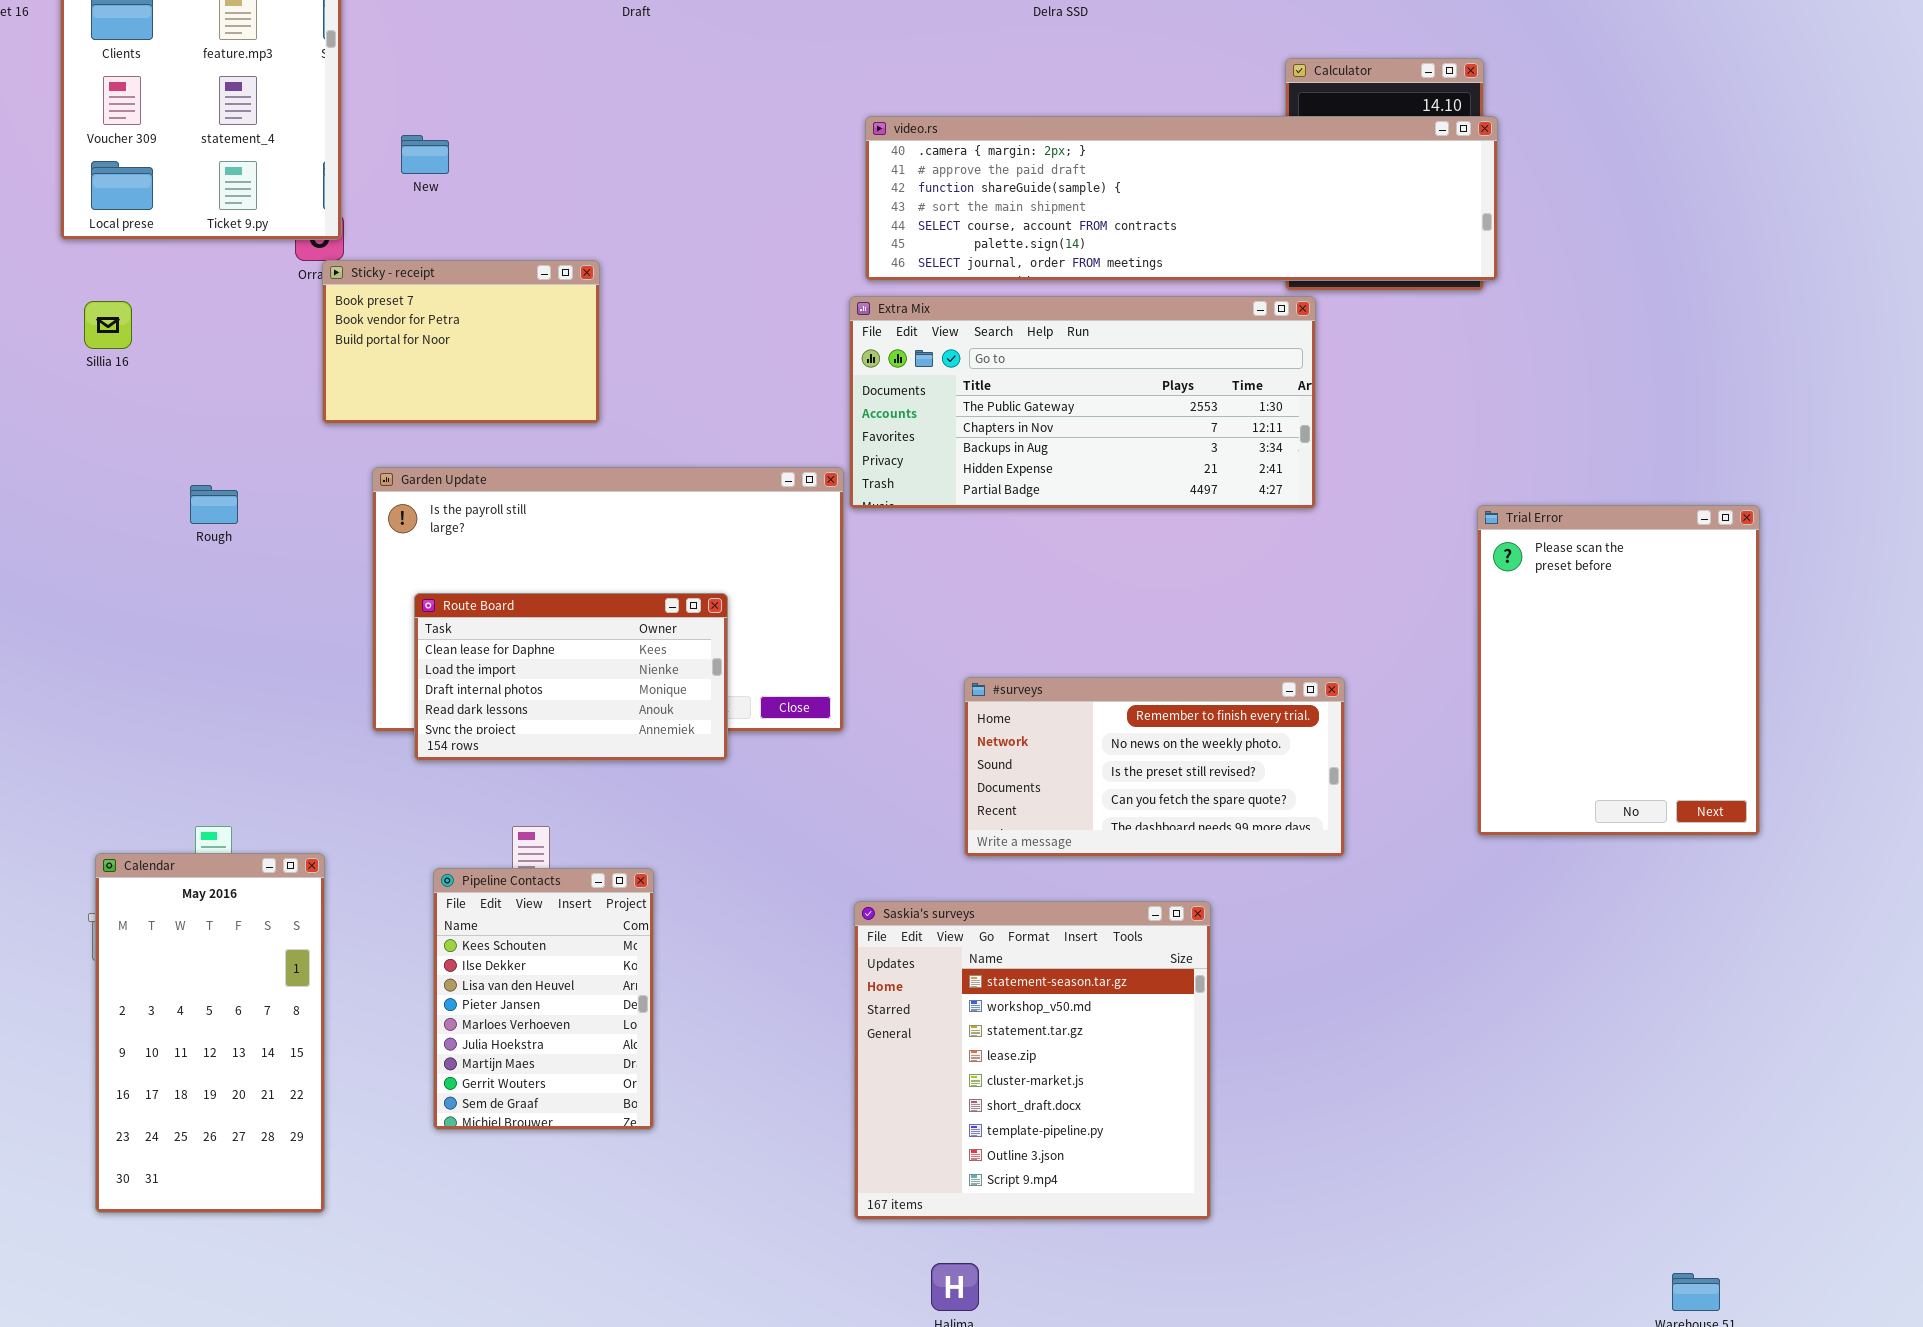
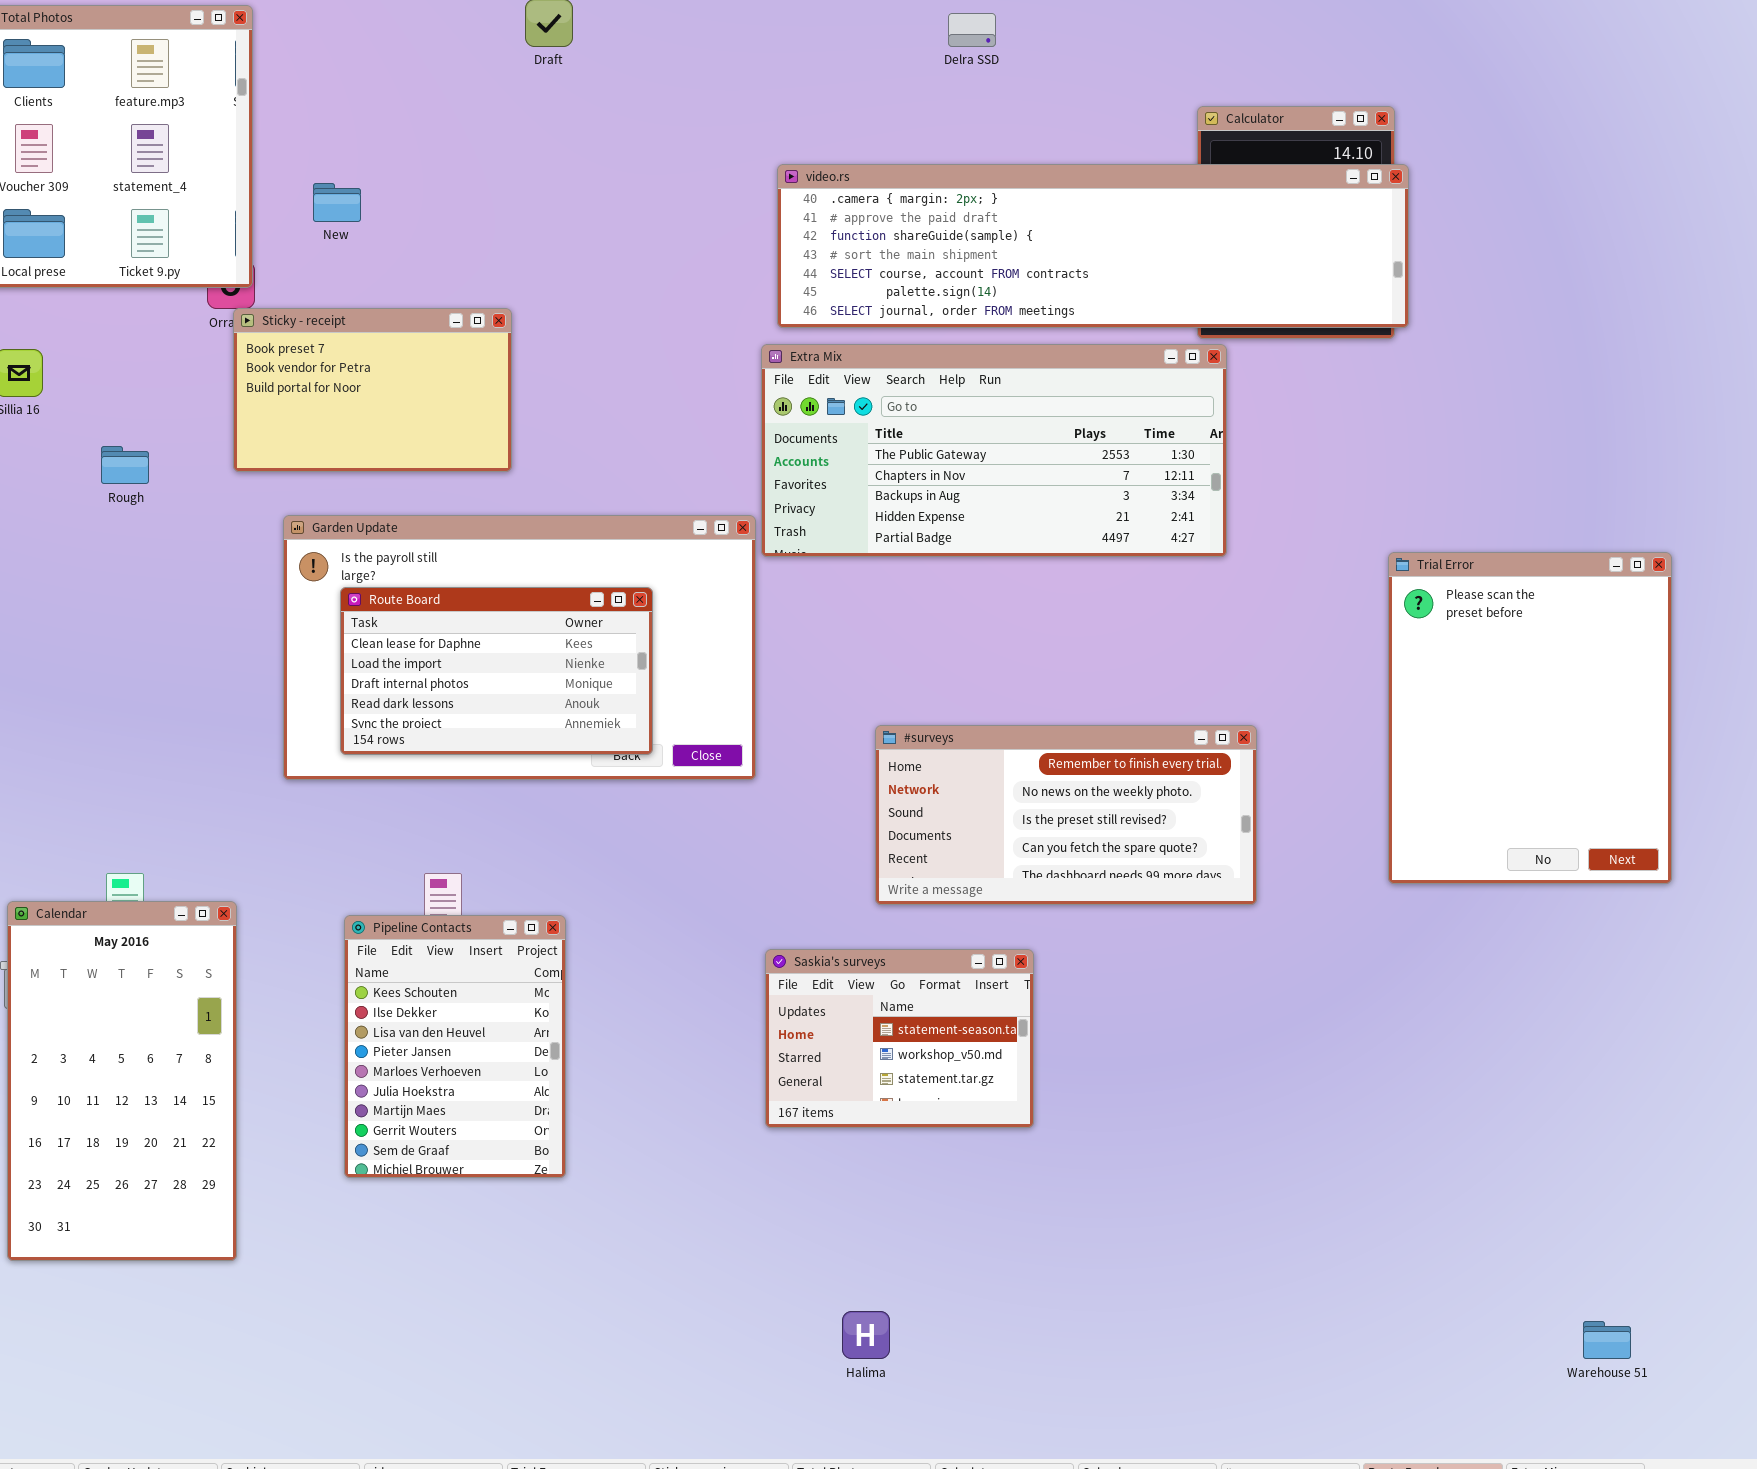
Rough: [190,485,238,524] -> [101,446,149,484], moved
Route Board: [414,593,728,761] -> [340,587,653,755], moved
Saskia's surveys: [854,901,1211,1220] -> [765,949,1034,1128], resized

